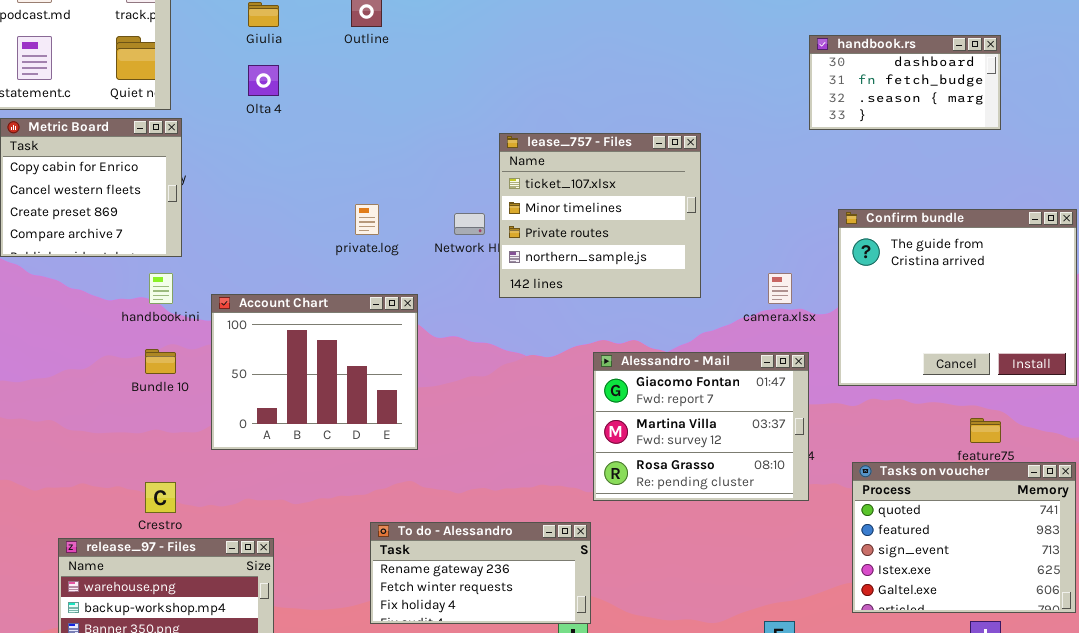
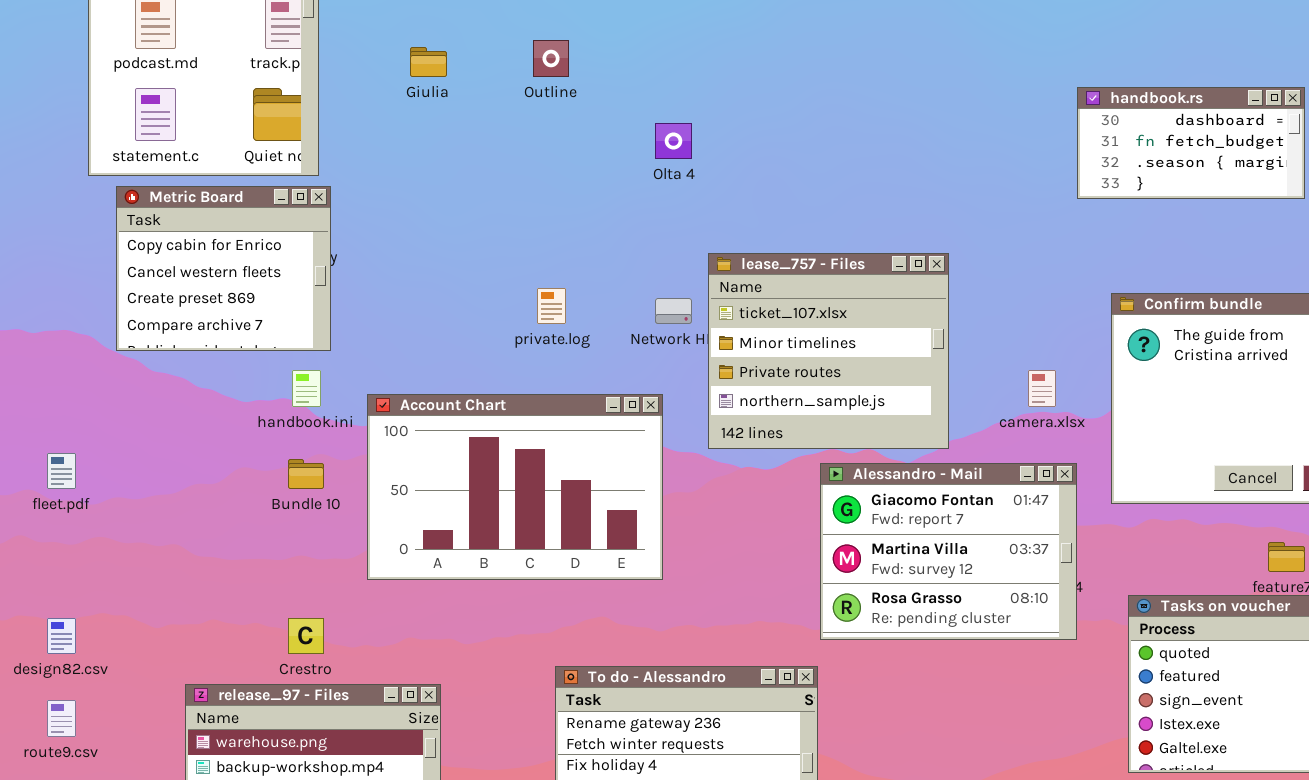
Olta 4: [248,65,279,96] -> [655,123,692,159], moved
lease_757 - Files: [499,133,701,298] -> [708,253,949,449], moved
Account Chart: [211,294,418,450] -> [367,394,663,580], resized

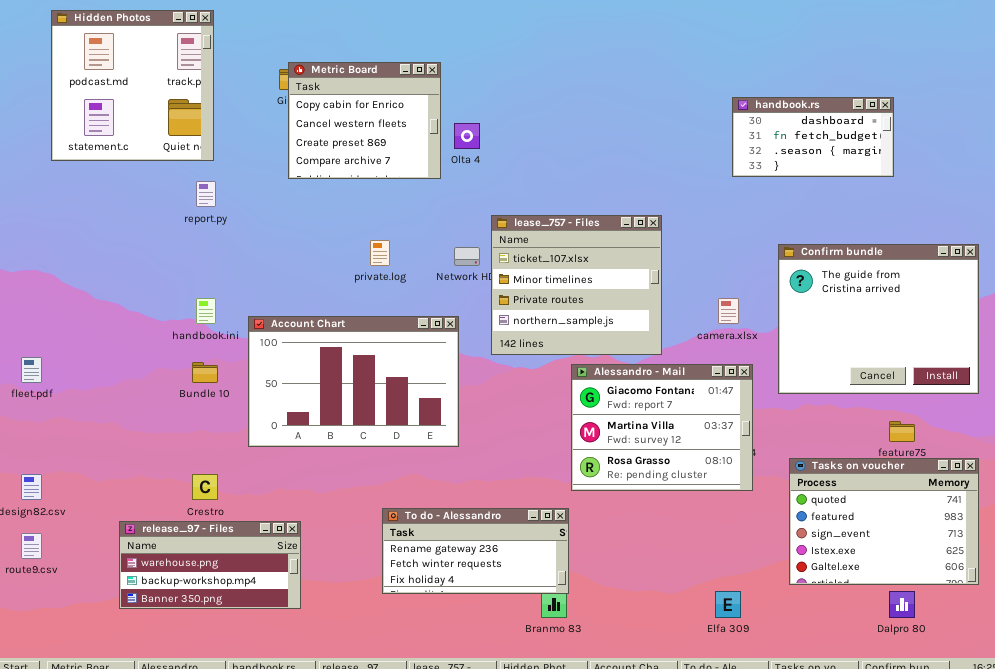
handbook.rs: [1077,87,1305,199] -> [732,97,894,177], moved
Metric Board: [116,186,331,351] -> [288,62,441,179], moved

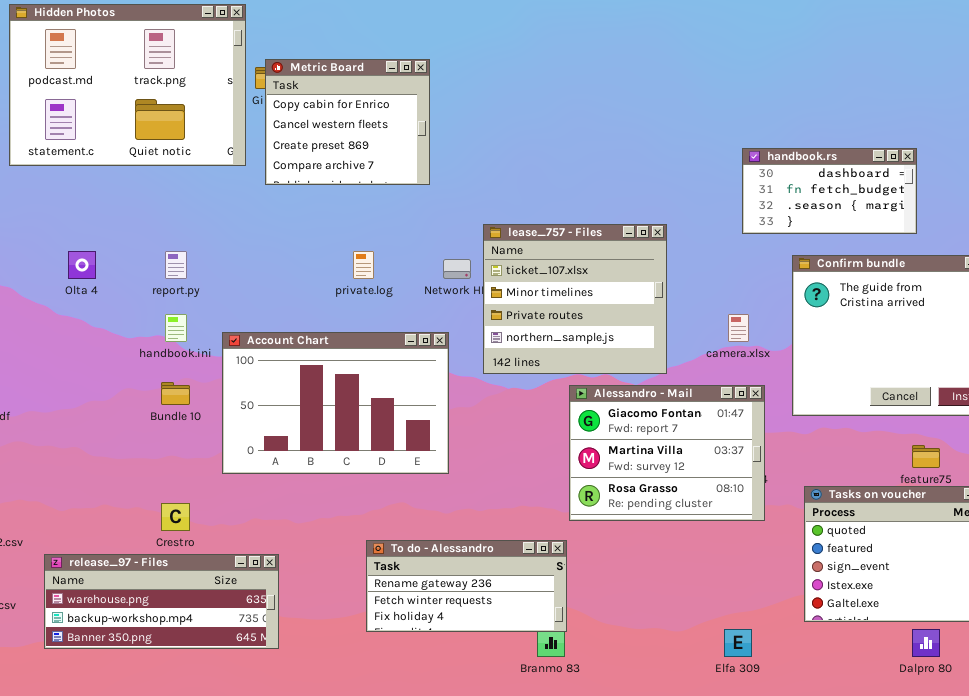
Hidden Photos: [51,10,214,161] -> [9,4,246,166], resized
handbook.rs: [732,97,894,177] -> [742,148,917,234], moved
Olta 4: [454,123,480,149] -> [68,251,96,279], moved
report.py: [196,181,216,207] -> [165,251,187,279], moved
release_97 - Files: [119,521,301,609] -> [44,554,279,649], resized

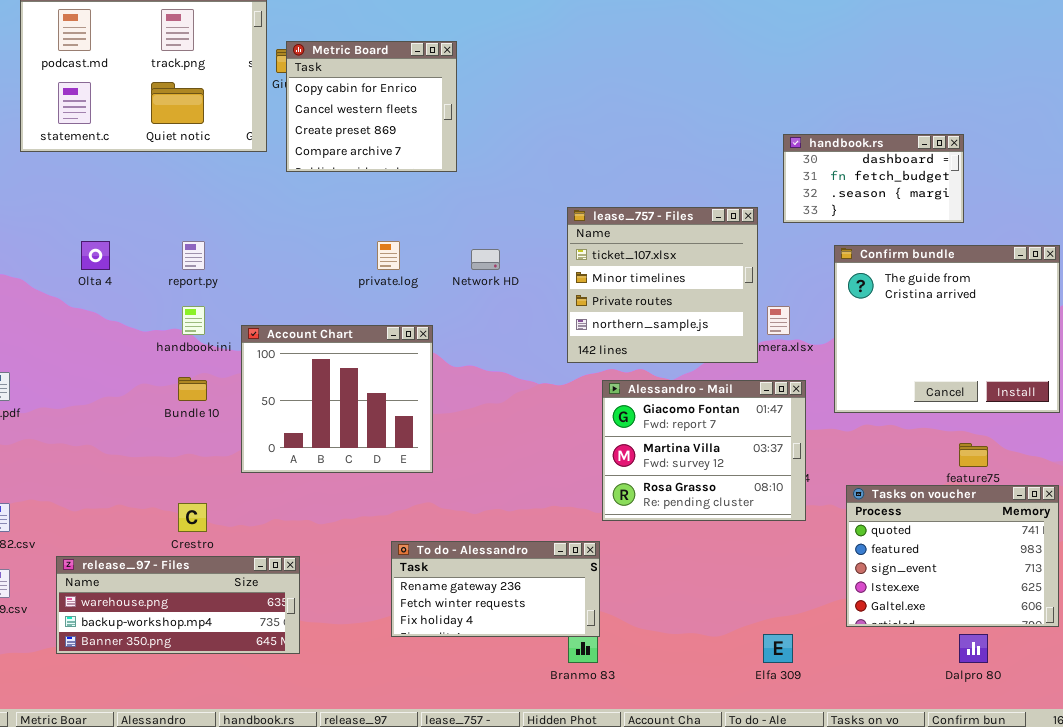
lease_757 - Files: [483,224,667,374] -> [567,207,758,363], moved
Account Chart: [222,332,449,474] -> [241,325,433,473], resized

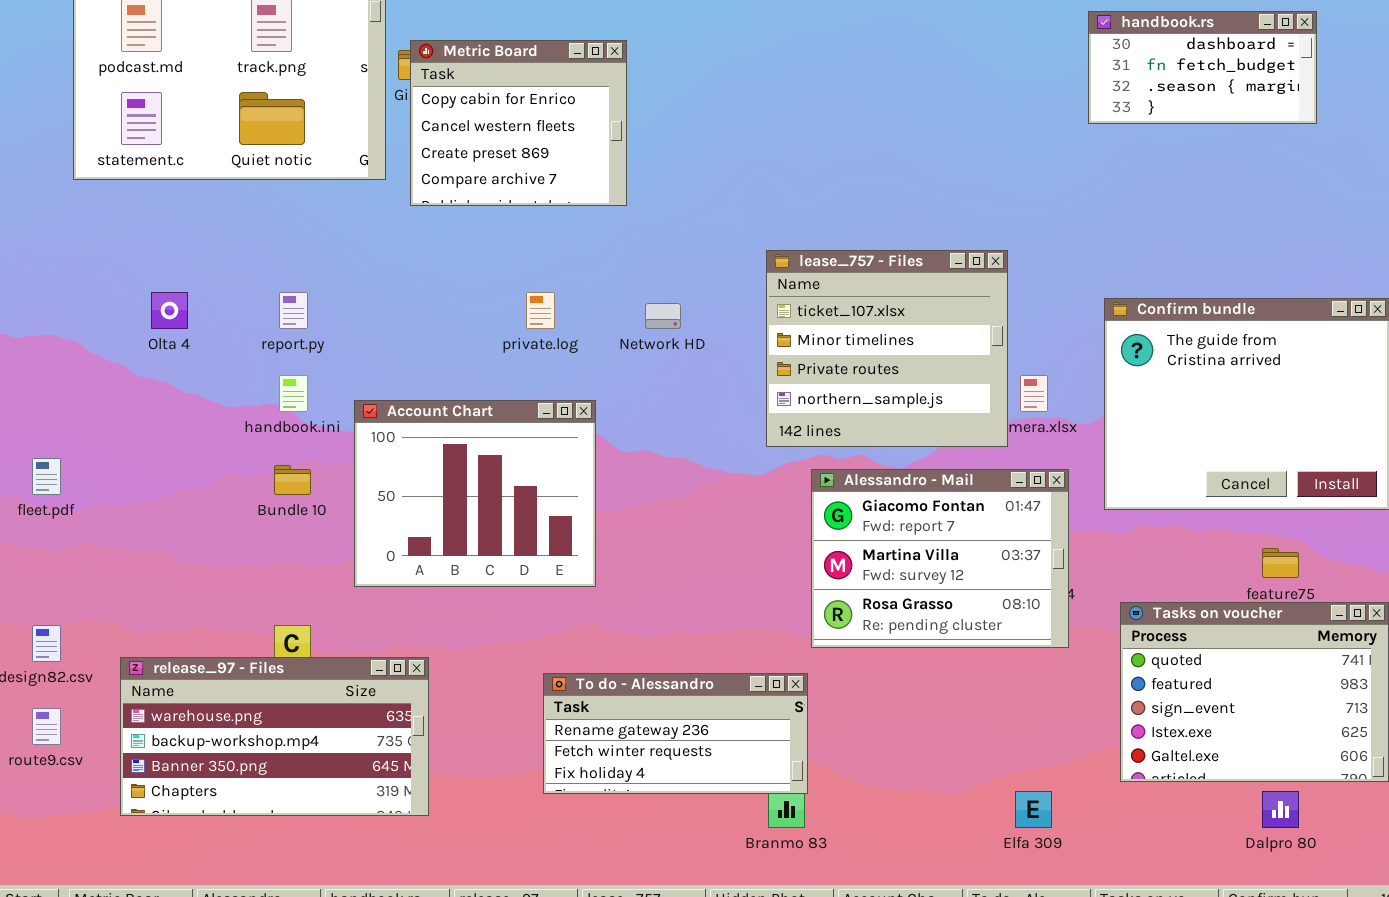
handbook.rs: [783,134,964,223] -> [1088,11,1317,124], moved
release_97 - Files: [56,556,300,654] -> [120,657,429,816], resized

